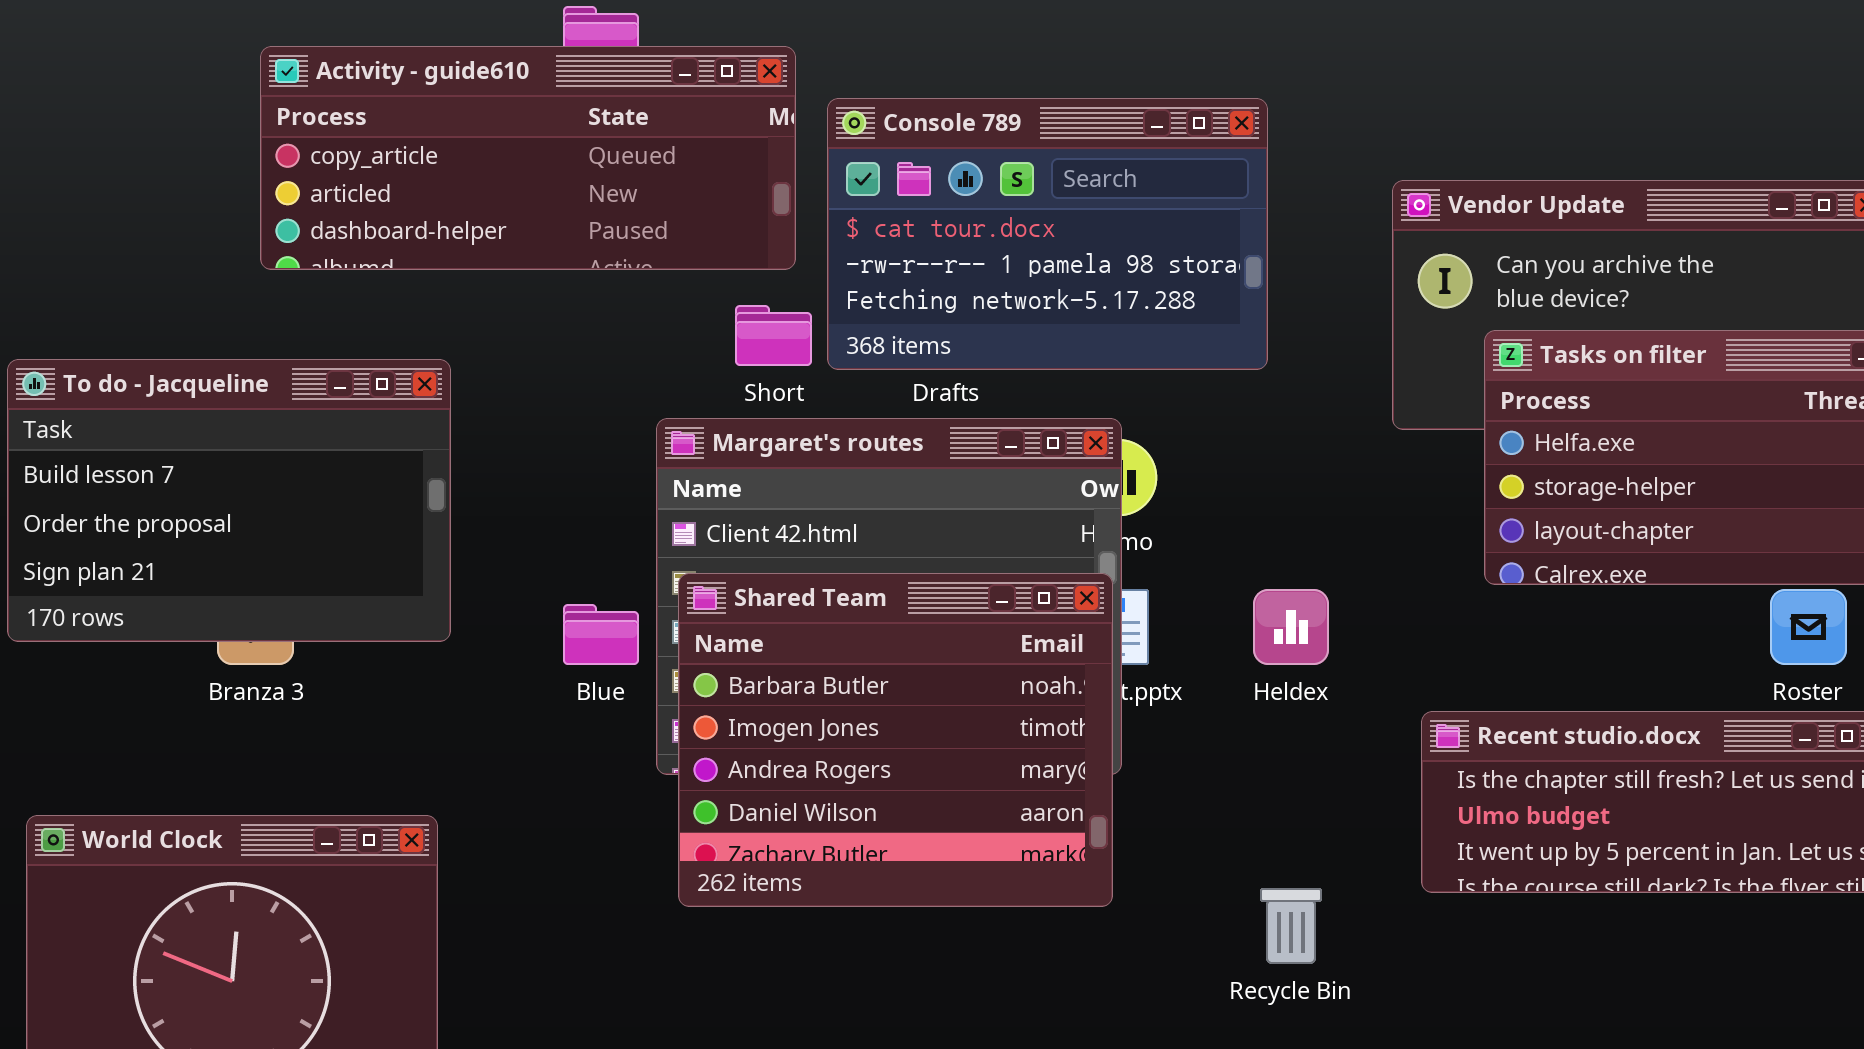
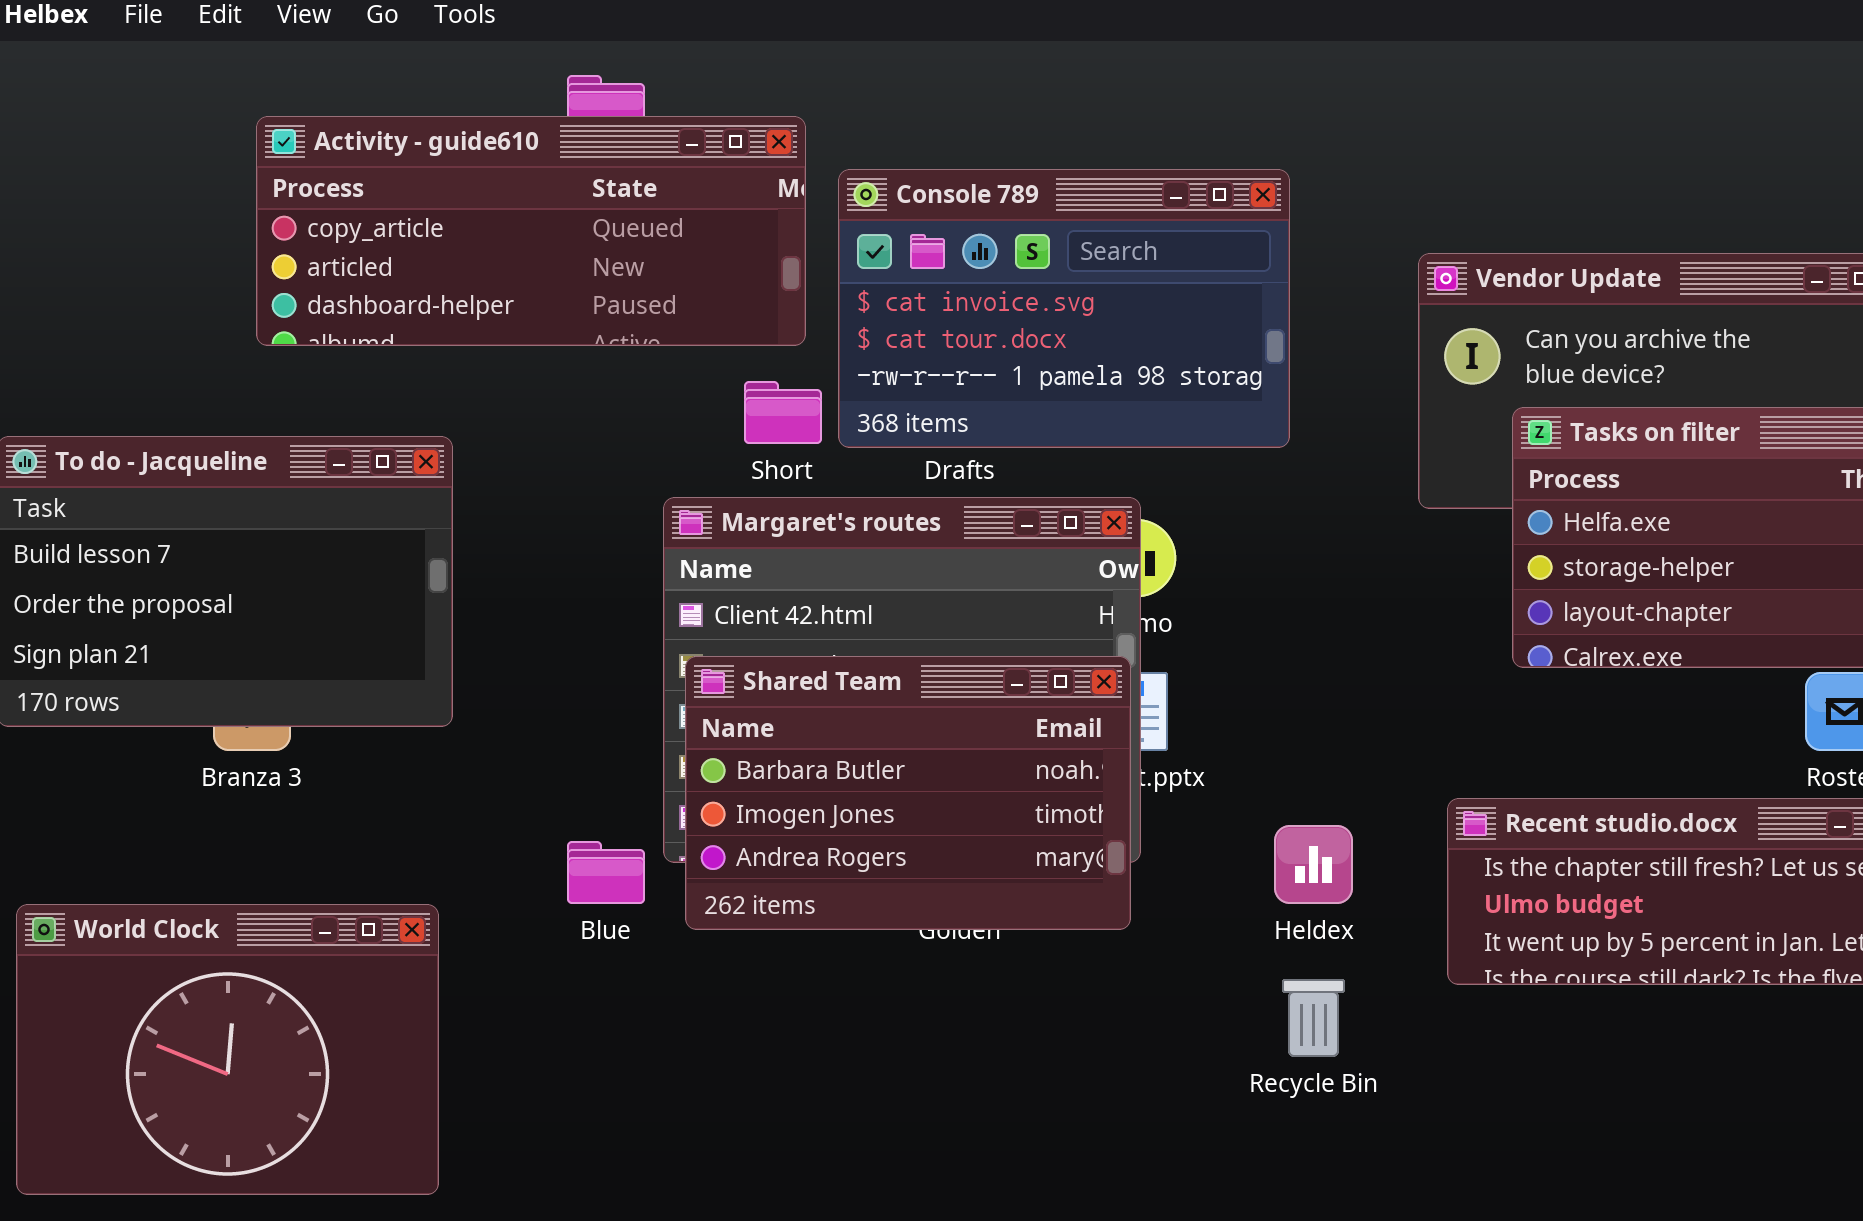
Console 789: [827,98,1268,370] -> [838,169,1290,448], scrolled up 1 row
Shared Team: [678,573,1113,907] -> [685,656,1131,930], resized
Heldex: [1253,589,1329,665] -> [1274,825,1353,904], moved
Blue: [563,604,639,665] -> [567,841,645,904], moved

